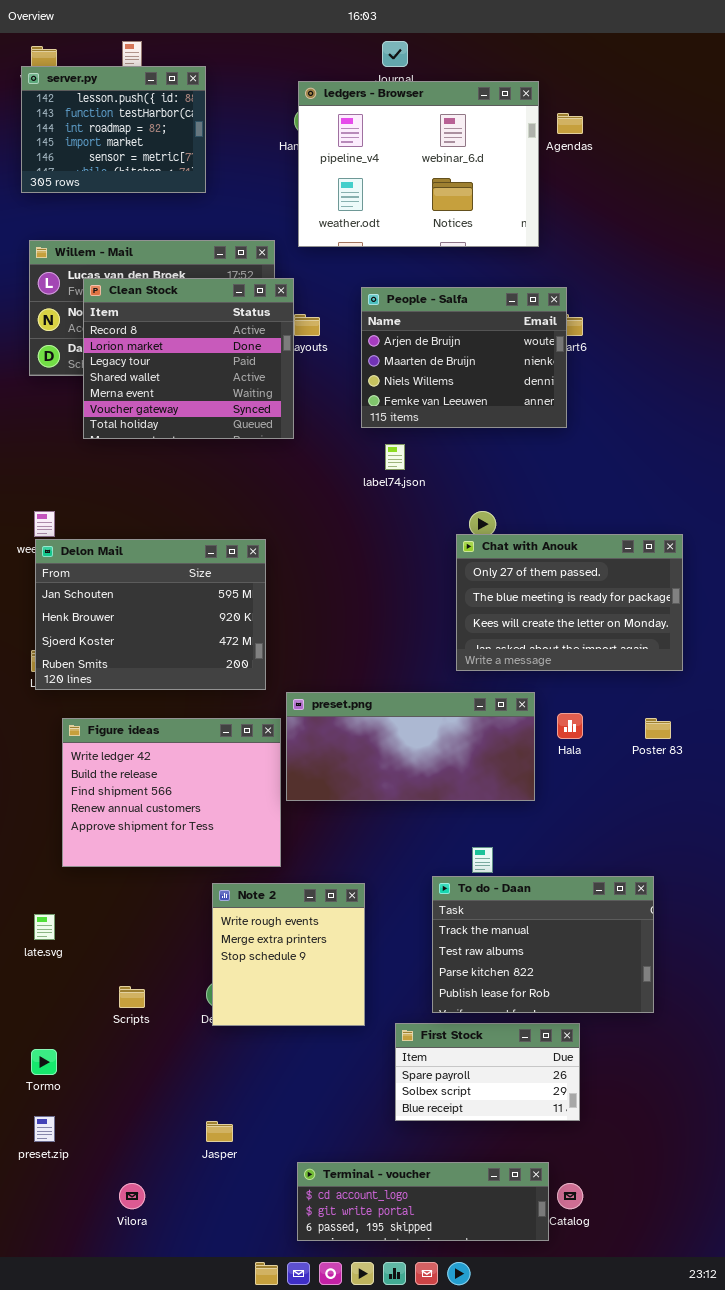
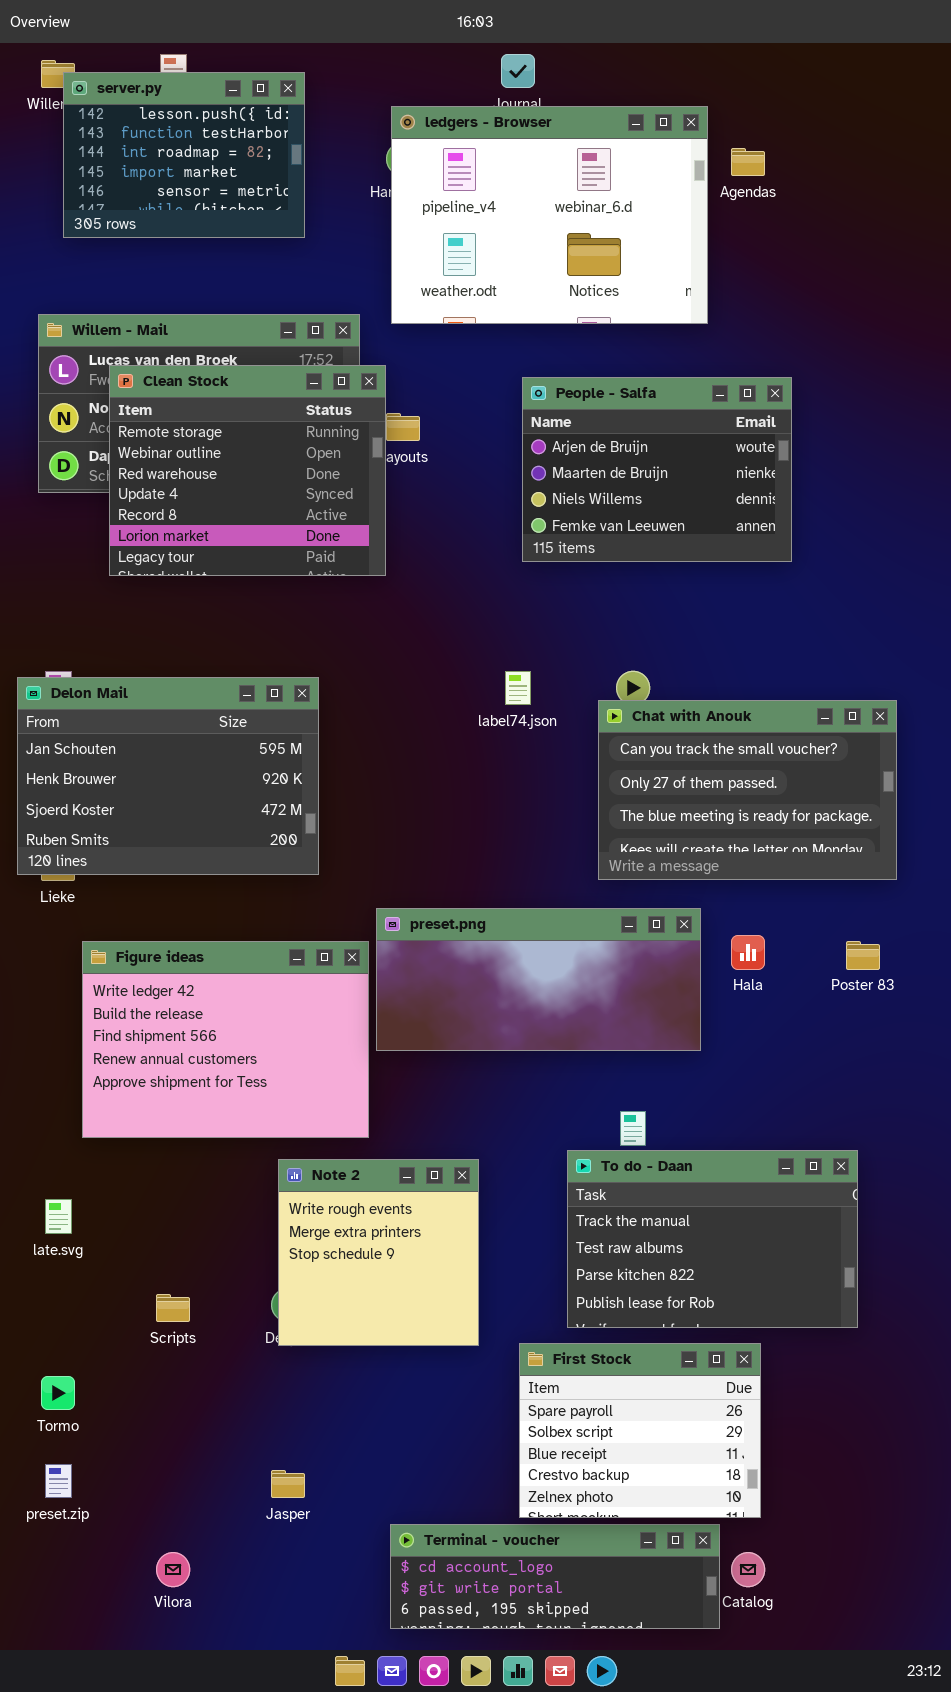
server.py: [21,66,206,193] -> [63,72,305,238], moved
Clean Stock: [83,278,294,439] -> [109,365,386,576], scrolled up 4 rows
People - Salfa: [361,287,567,428] -> [522,377,792,562], moved
label74.json: [385,444,405,470] -> [505,671,531,705], moved
Chat with Anouk: [456,534,683,671] -> [598,700,897,880], scrolled up 1 row
Delon Mail: [35,539,266,690] -> [17,677,319,875], moved
First Stock: [395,1023,580,1121] -> [519,1343,761,1518], resized

